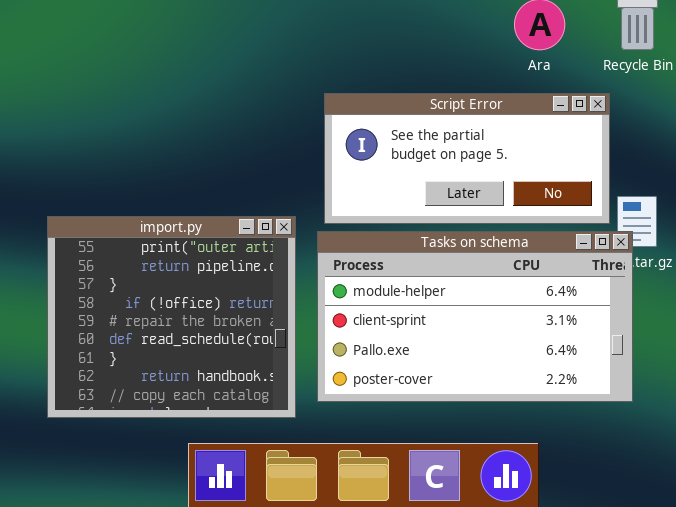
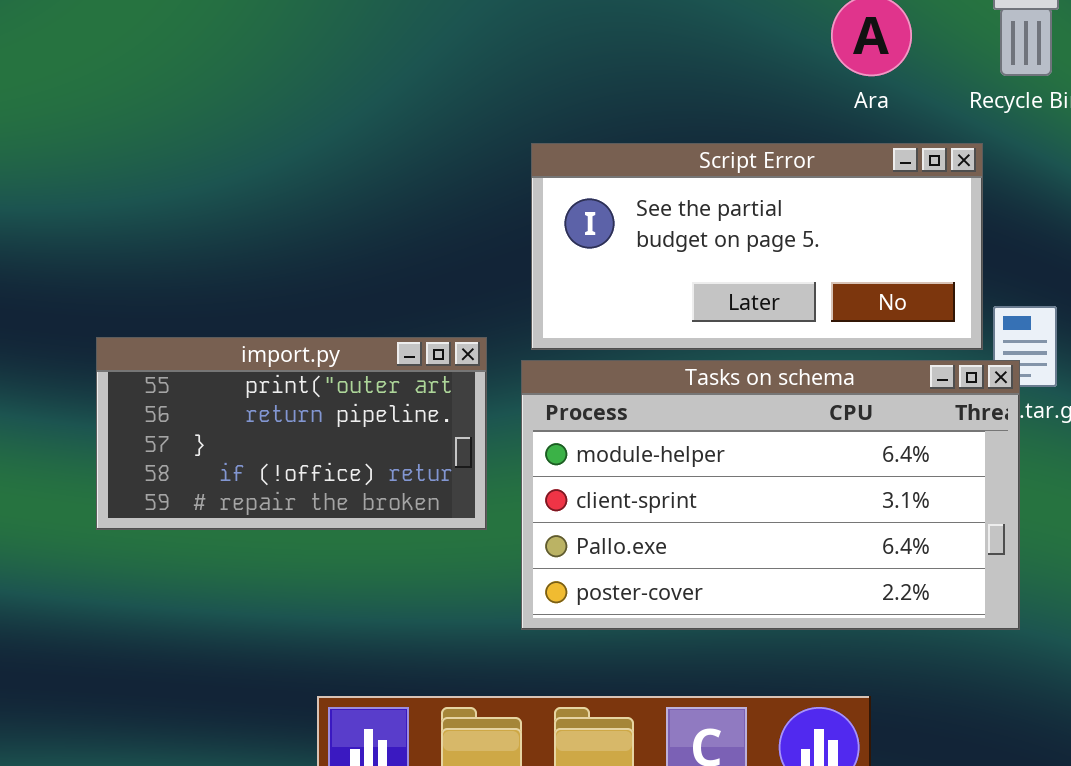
import.py: [47,216,296,418] -> [96,337,487,530], resized

